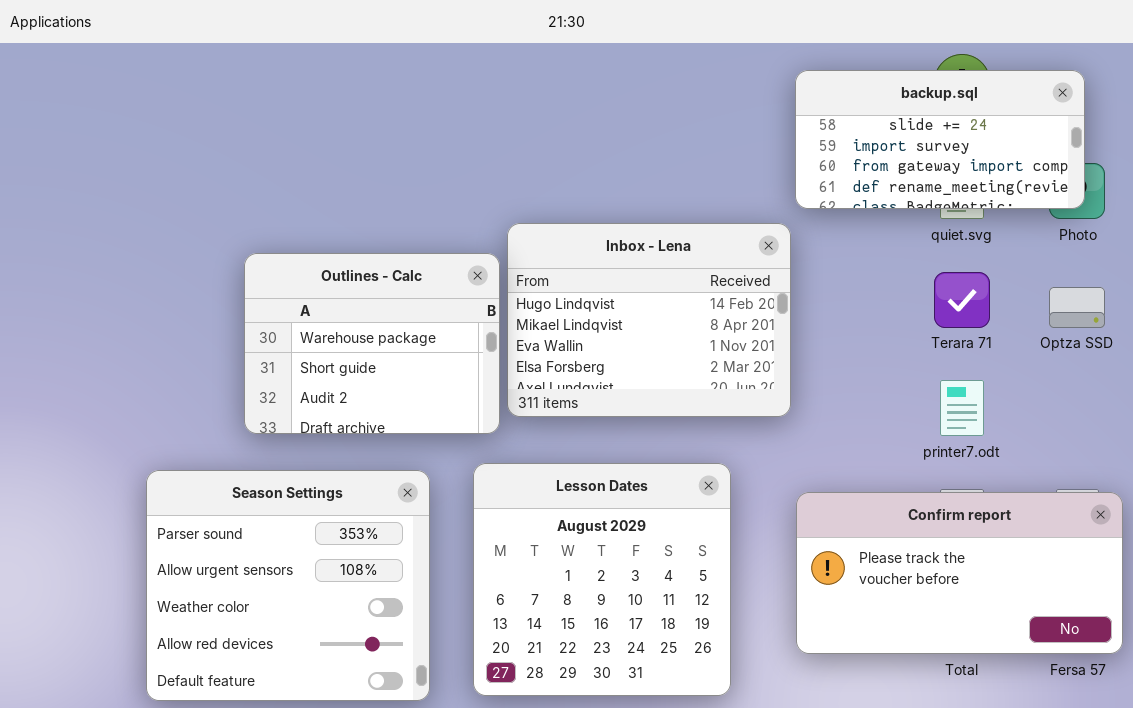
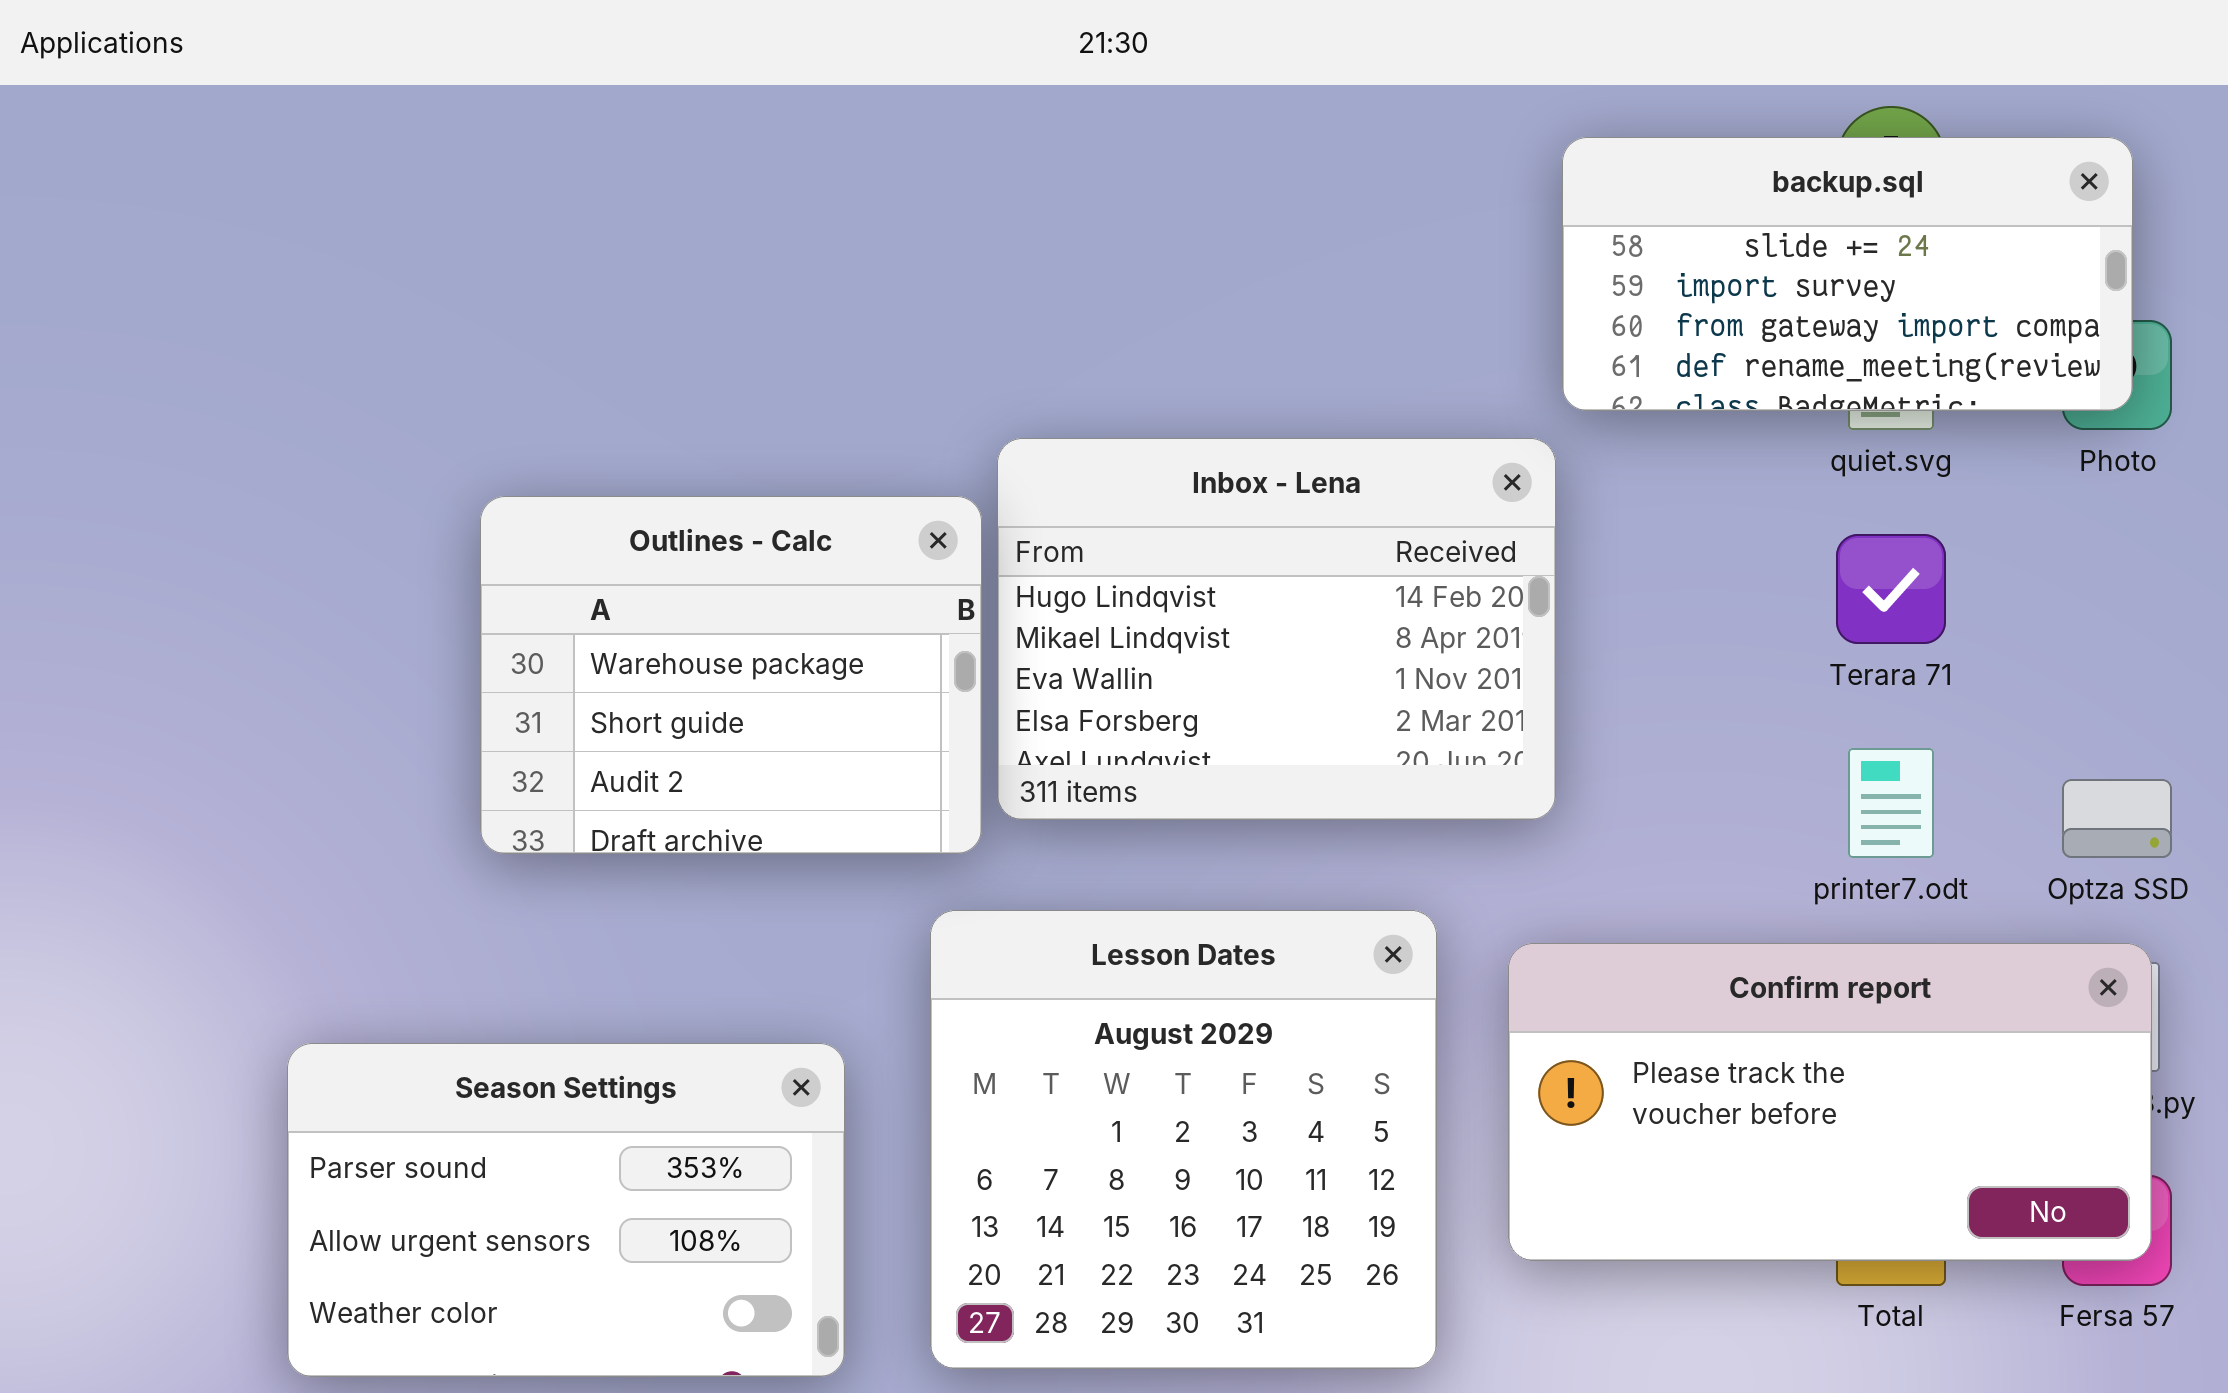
Optza SSD: [1049,287,1105,328] -> [2062,779,2172,858], moved
Season Settings: [146,470,430,701] -> [287,1043,845,1377], resized
Confirm report: [796,492,1123,654] -> [1508,943,2152,1261], moved

